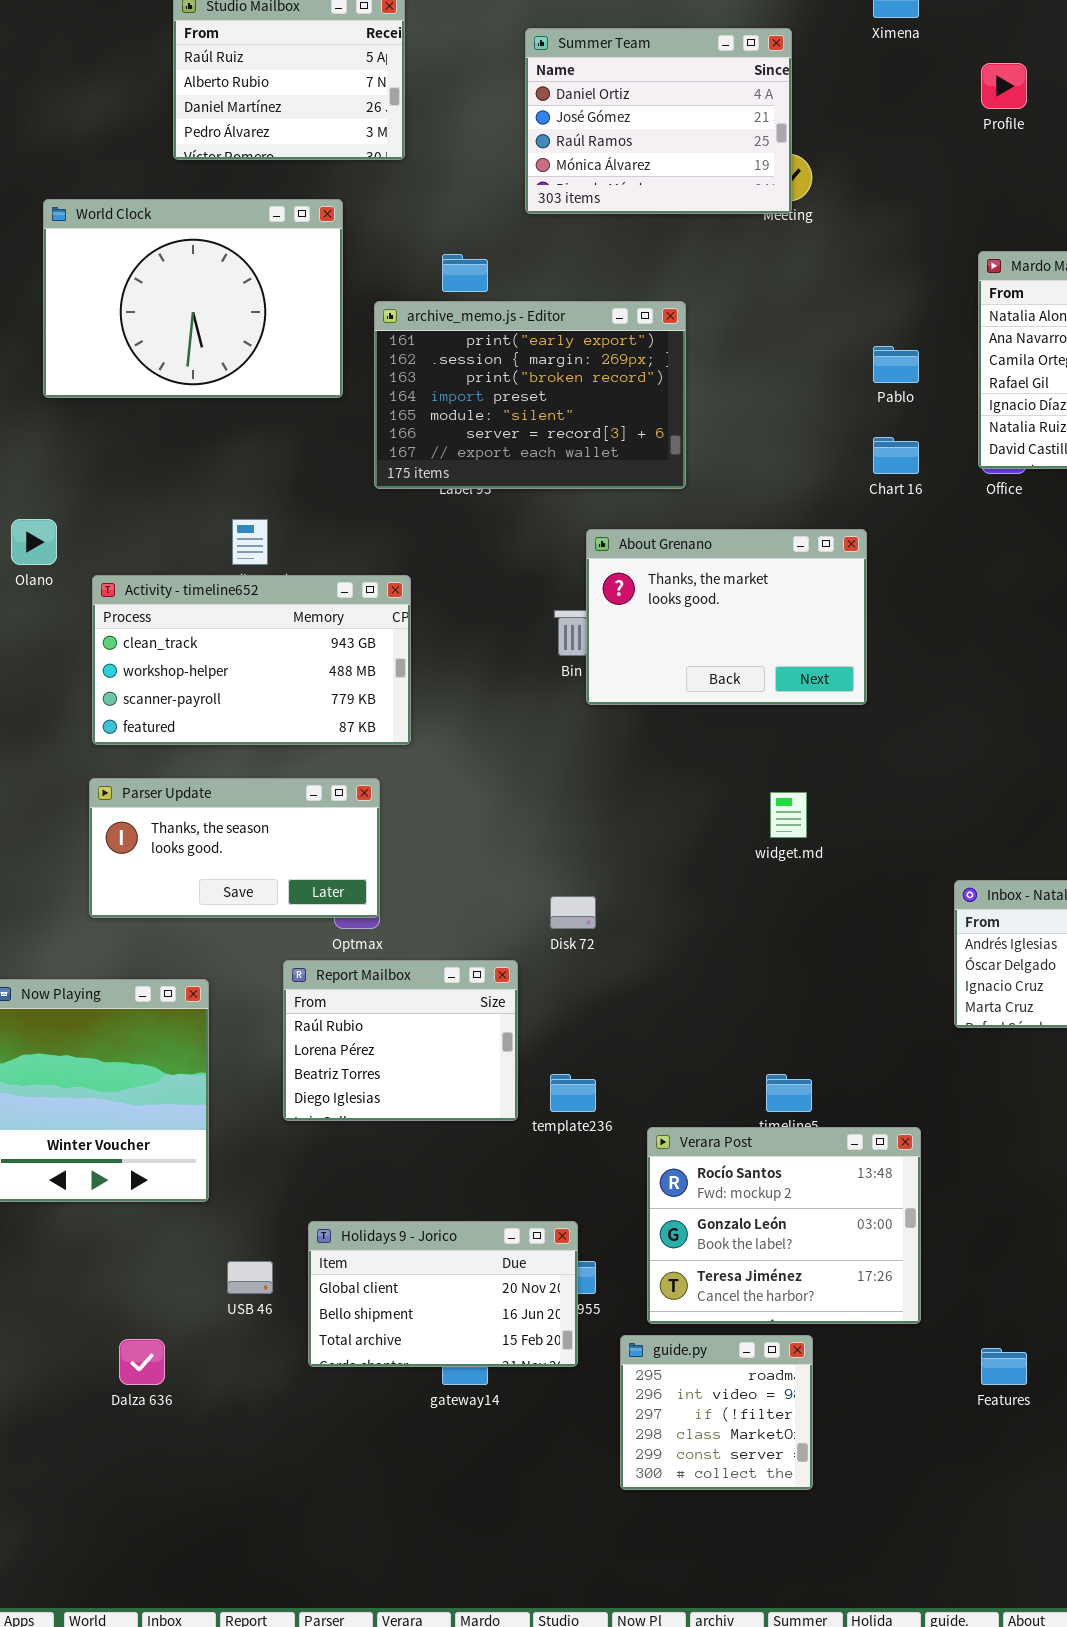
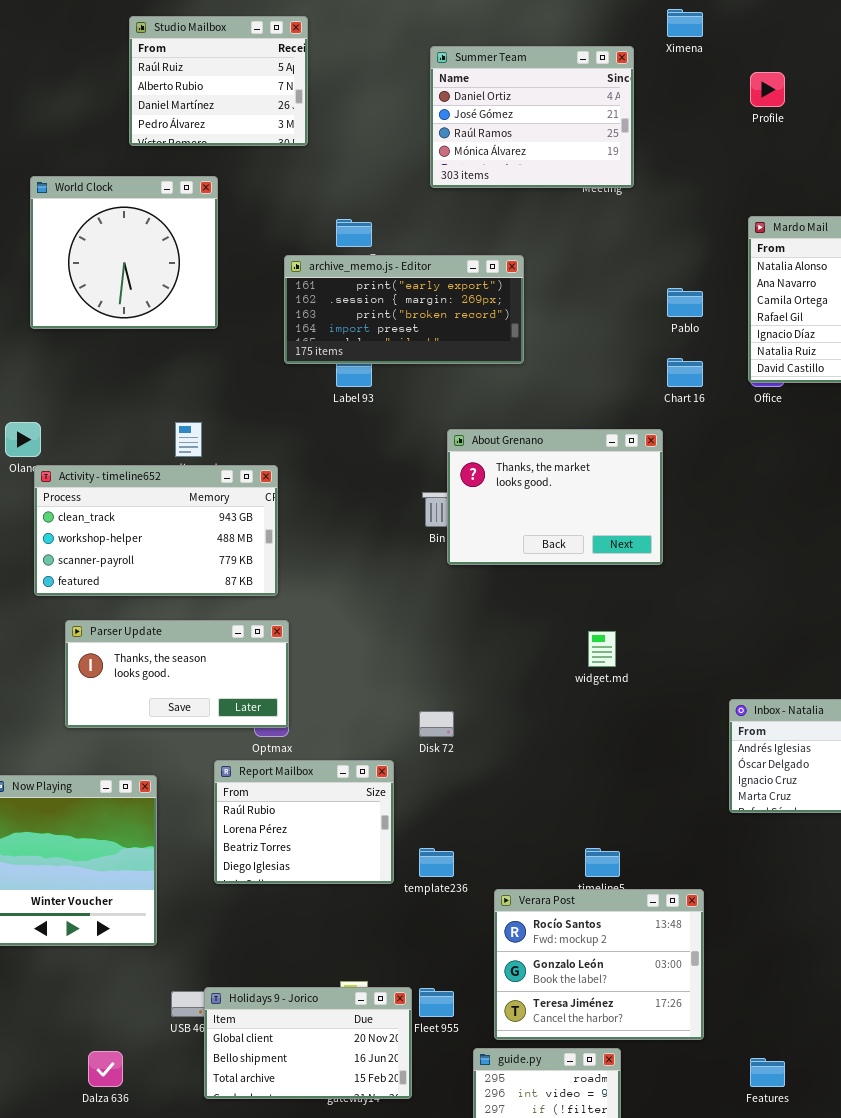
Summer Team: [525,28,792,214] -> [430,46,634,188], moved
World Clock: [43,199,343,398] -> [30,176,218,329], resized
archive_memo.js - Editor: [374,301,686,489] -> [284,255,524,364], resized
Activity - timeline652: [92,575,411,745] -> [34,465,278,596], moved
Holidays 9 - Jorico: [308,1221,578,1367] -> [204,987,412,1099], moved

